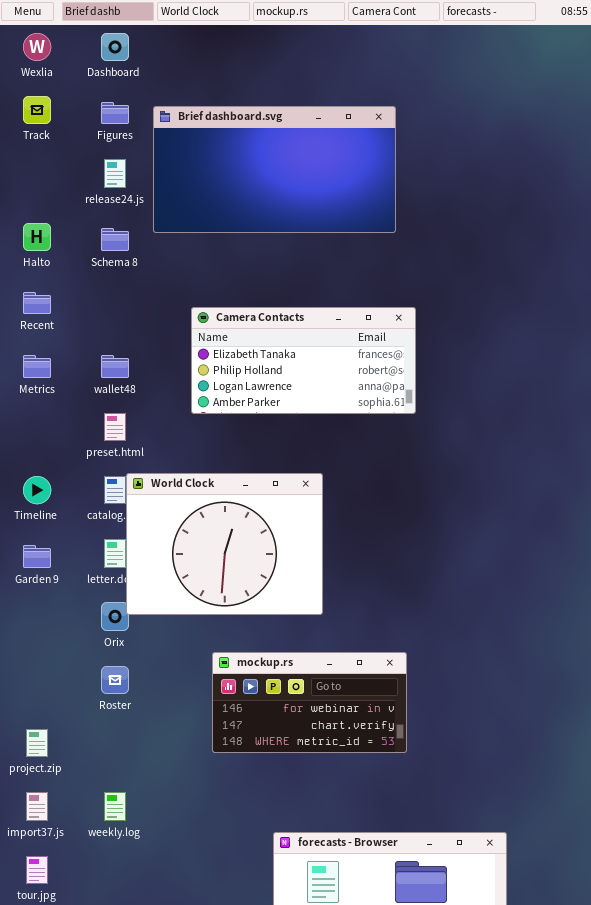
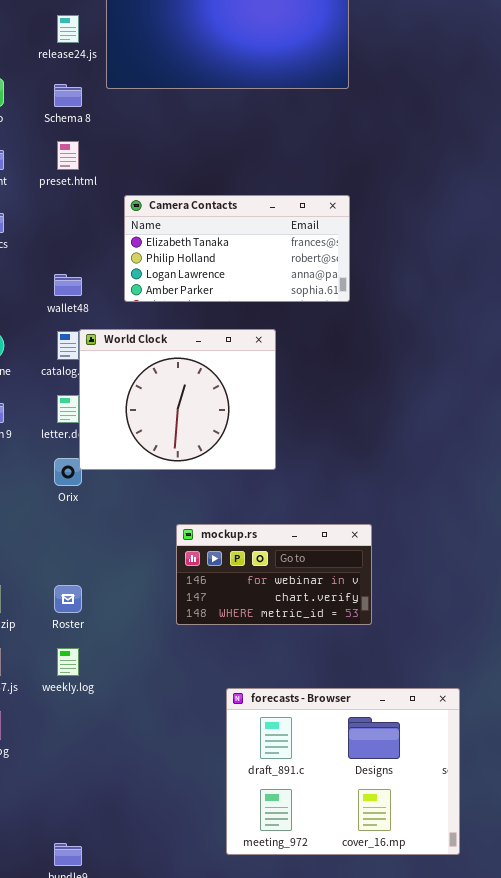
Camera Contacts: [191,307,416,414] -> [124,195,350,302], moved
wallet48: [101,355,129,378] -> [54,274,82,296], moved
preset.html: [104,413,126,441] -> [57,141,79,170], moved
mockup.rs: [212,652,407,753] -> [176,524,372,625], moved
Roster: [101,666,129,694] -> [54,585,82,613], moved

